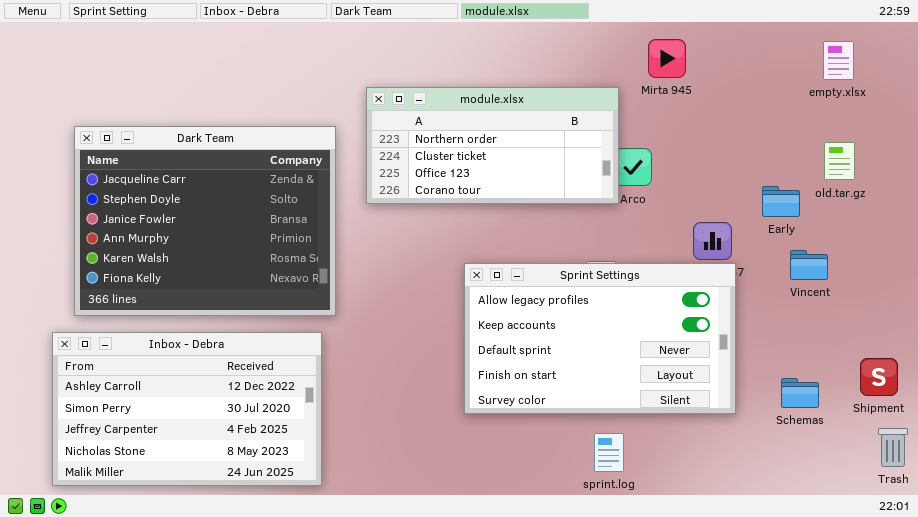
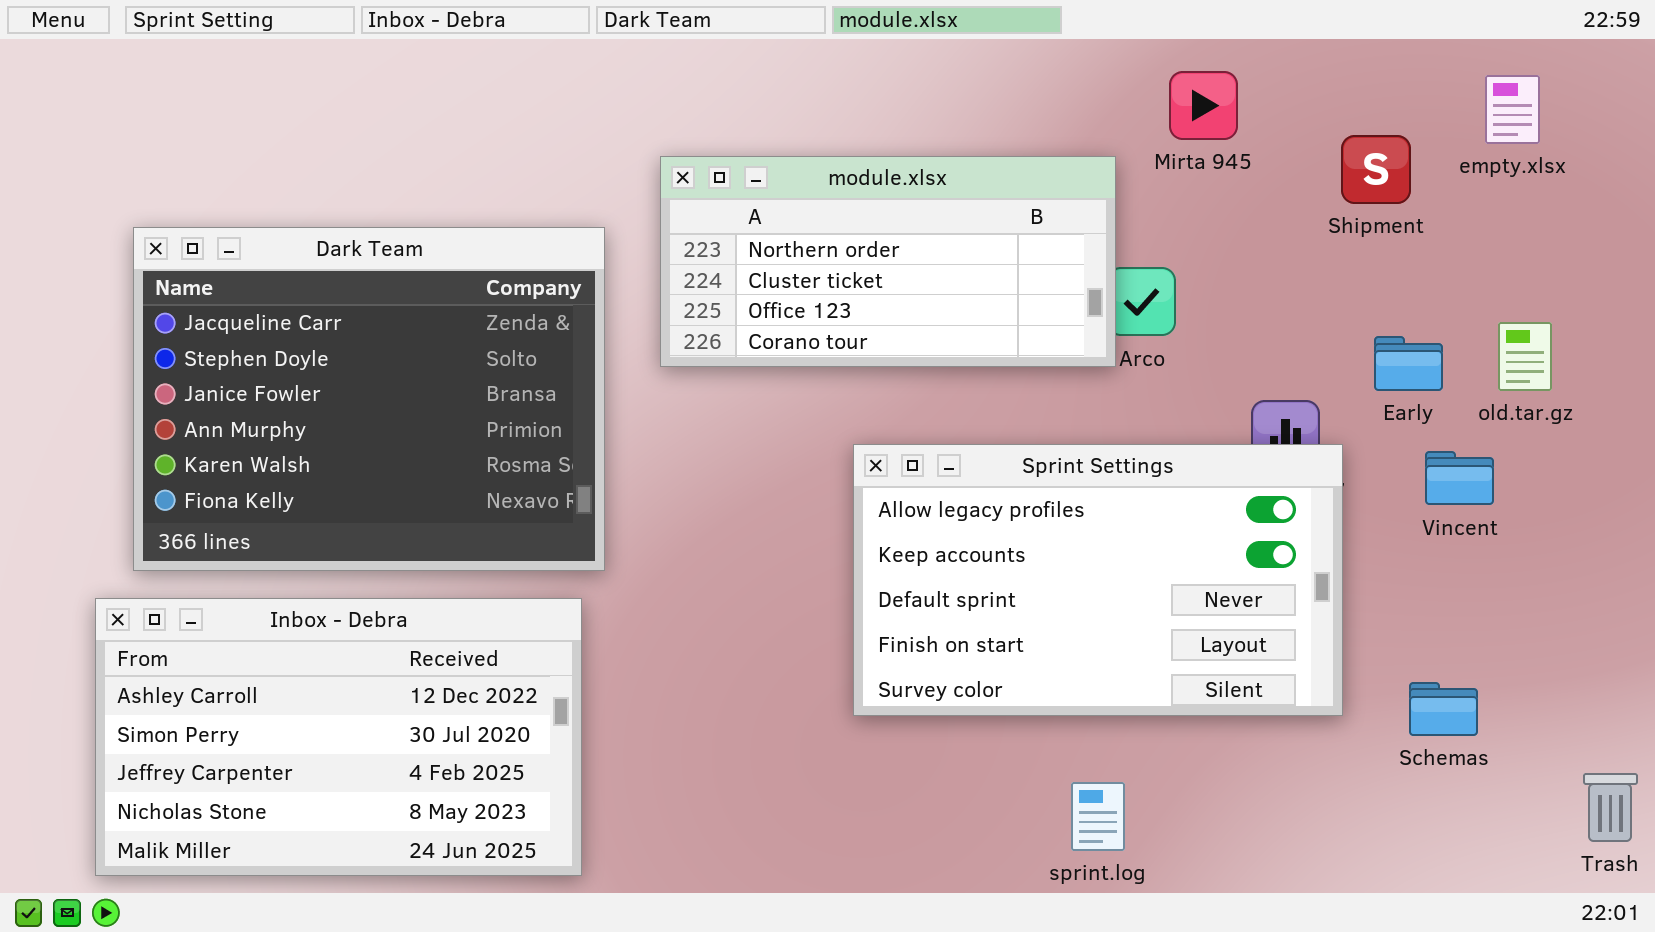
old.tar.gz: [824,142,855,180] -> [1498,322,1552,391], moved
Sprint Settings: [464,263,736,414] -> [853,444,1343,716], moved
Shipment: [860,358,898,396] -> [1341,135,1411,204], moved

